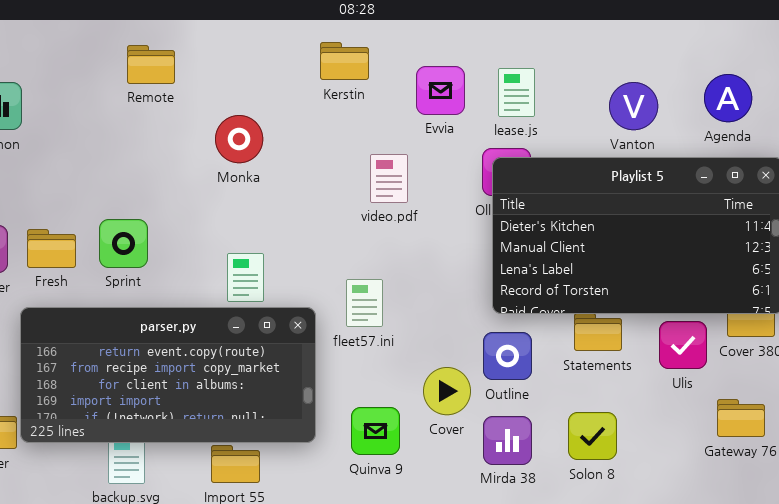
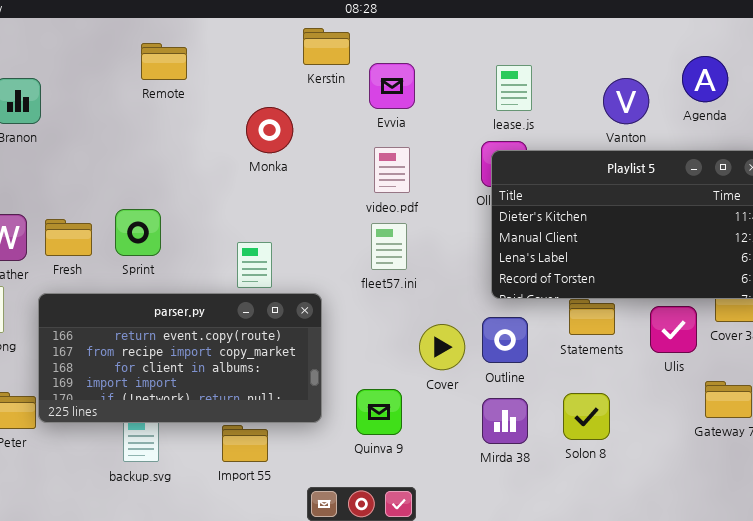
Kerstin: [320,42,369,80] -> [303,28,350,65], moved
Evvia: [416,66,465,115] -> [369,63,415,109], moved
Agenda: [704,74,752,122] -> [682,56,728,102], moved
Monka: [215,115,263,163] -> [246,107,293,153], moved
fleet57.ini: [346,279,383,327] -> [371,223,407,270], moved
Cover: [423,367,471,415] -> [419,324,465,370], moved

